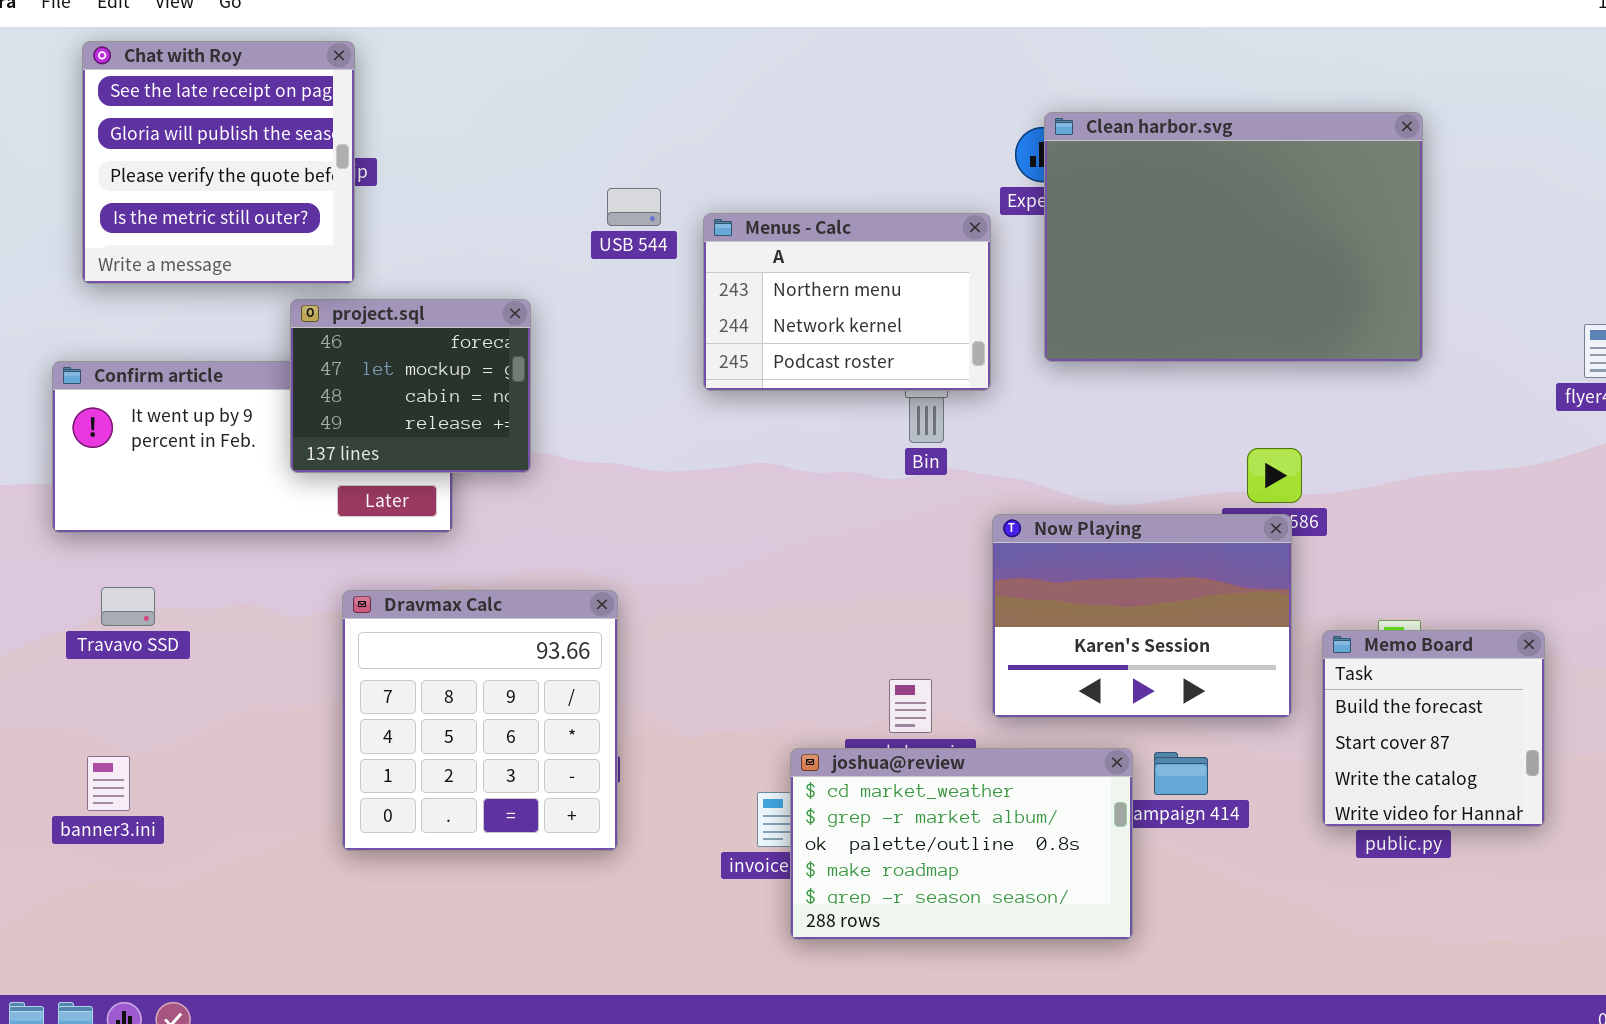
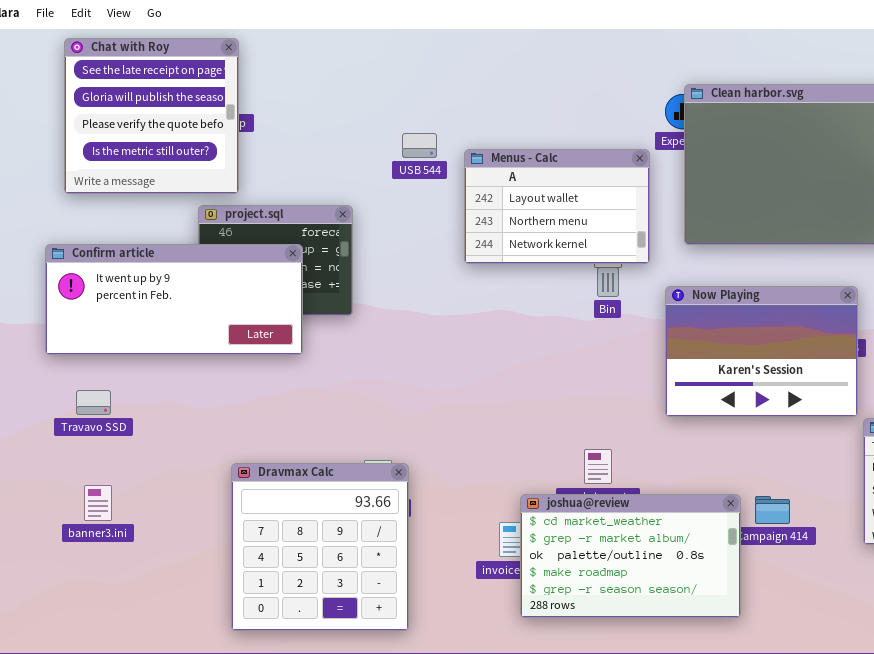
Menus - Calc: [703,213,991,391] -> [464,149,650,264], scrolled up 1 row
Confirm article: [52,361,453,533] -> [45,244,303,355], raised
Now Playing: [992,514,1292,718] -> [665,286,858,417], moved
Dravmax Calc: [342,590,618,851] -> [231,463,409,631], moved
banner3.ini: [87,756,130,811] -> [84,485,112,521], moved

